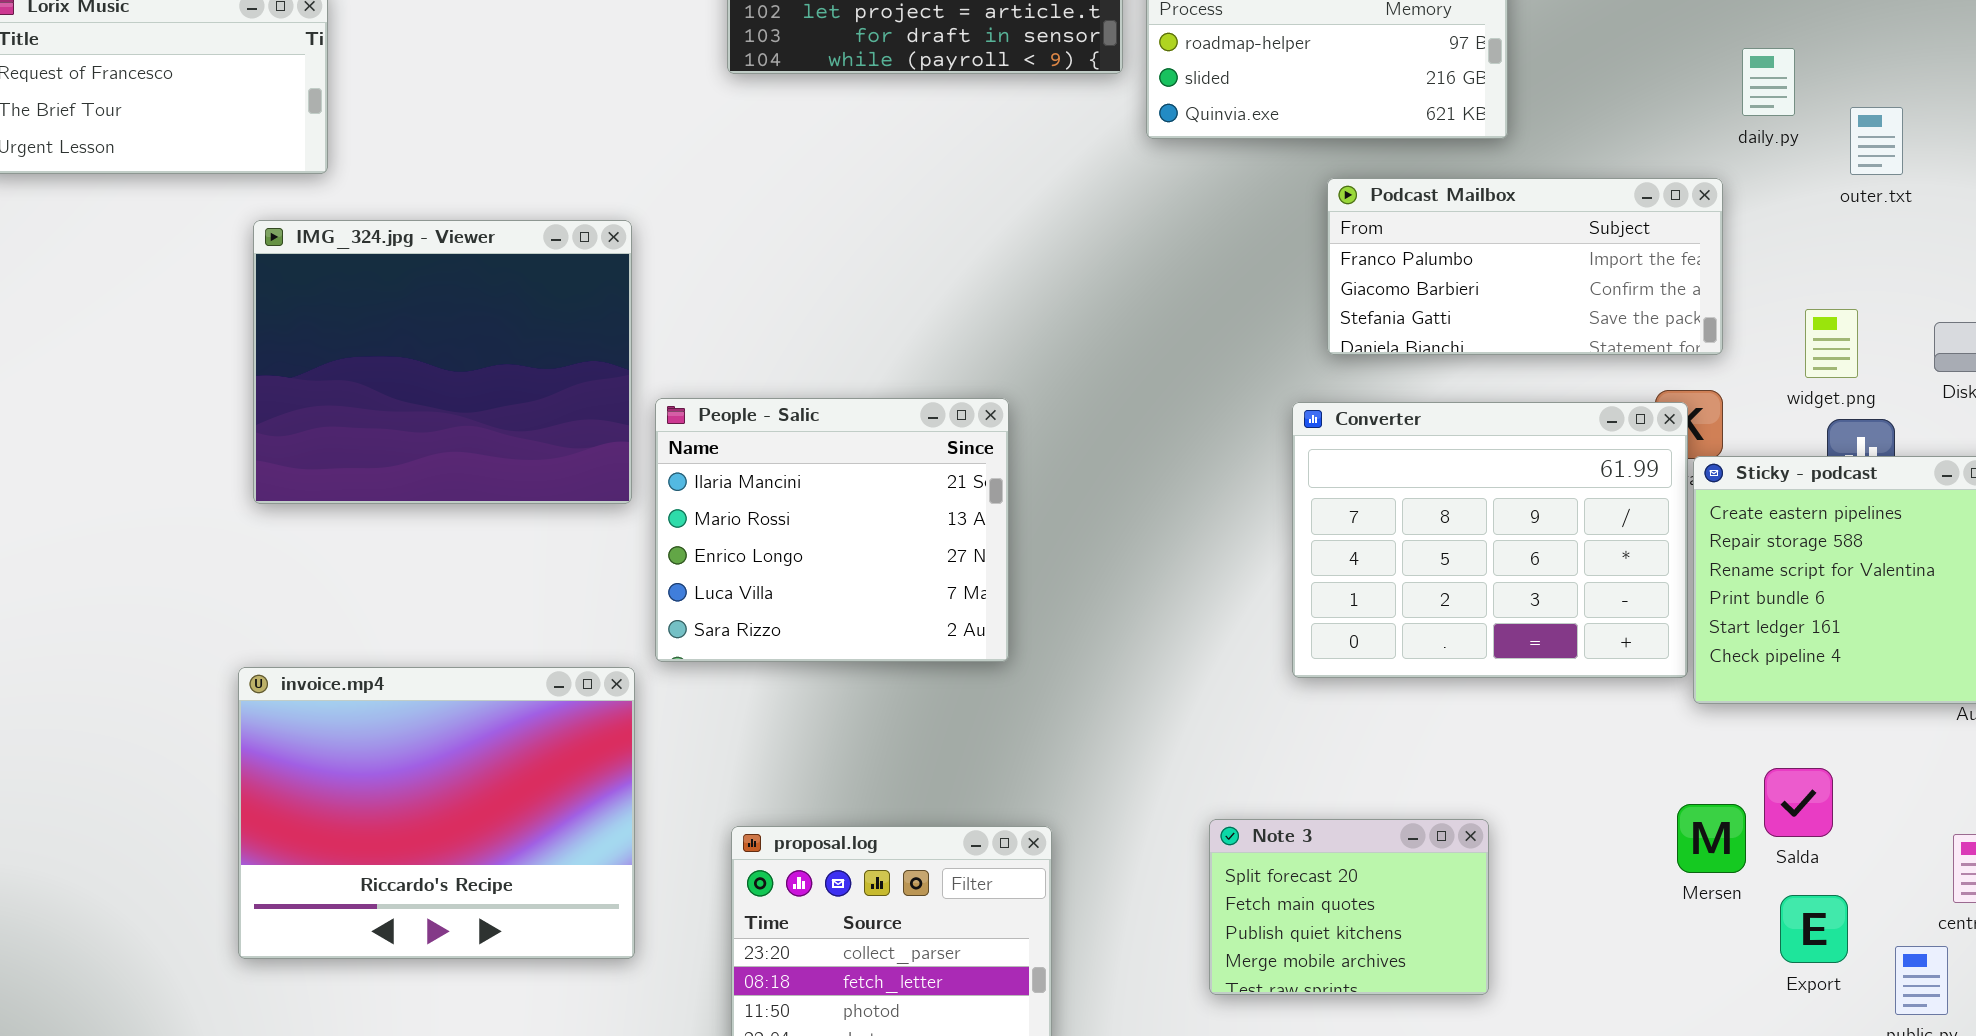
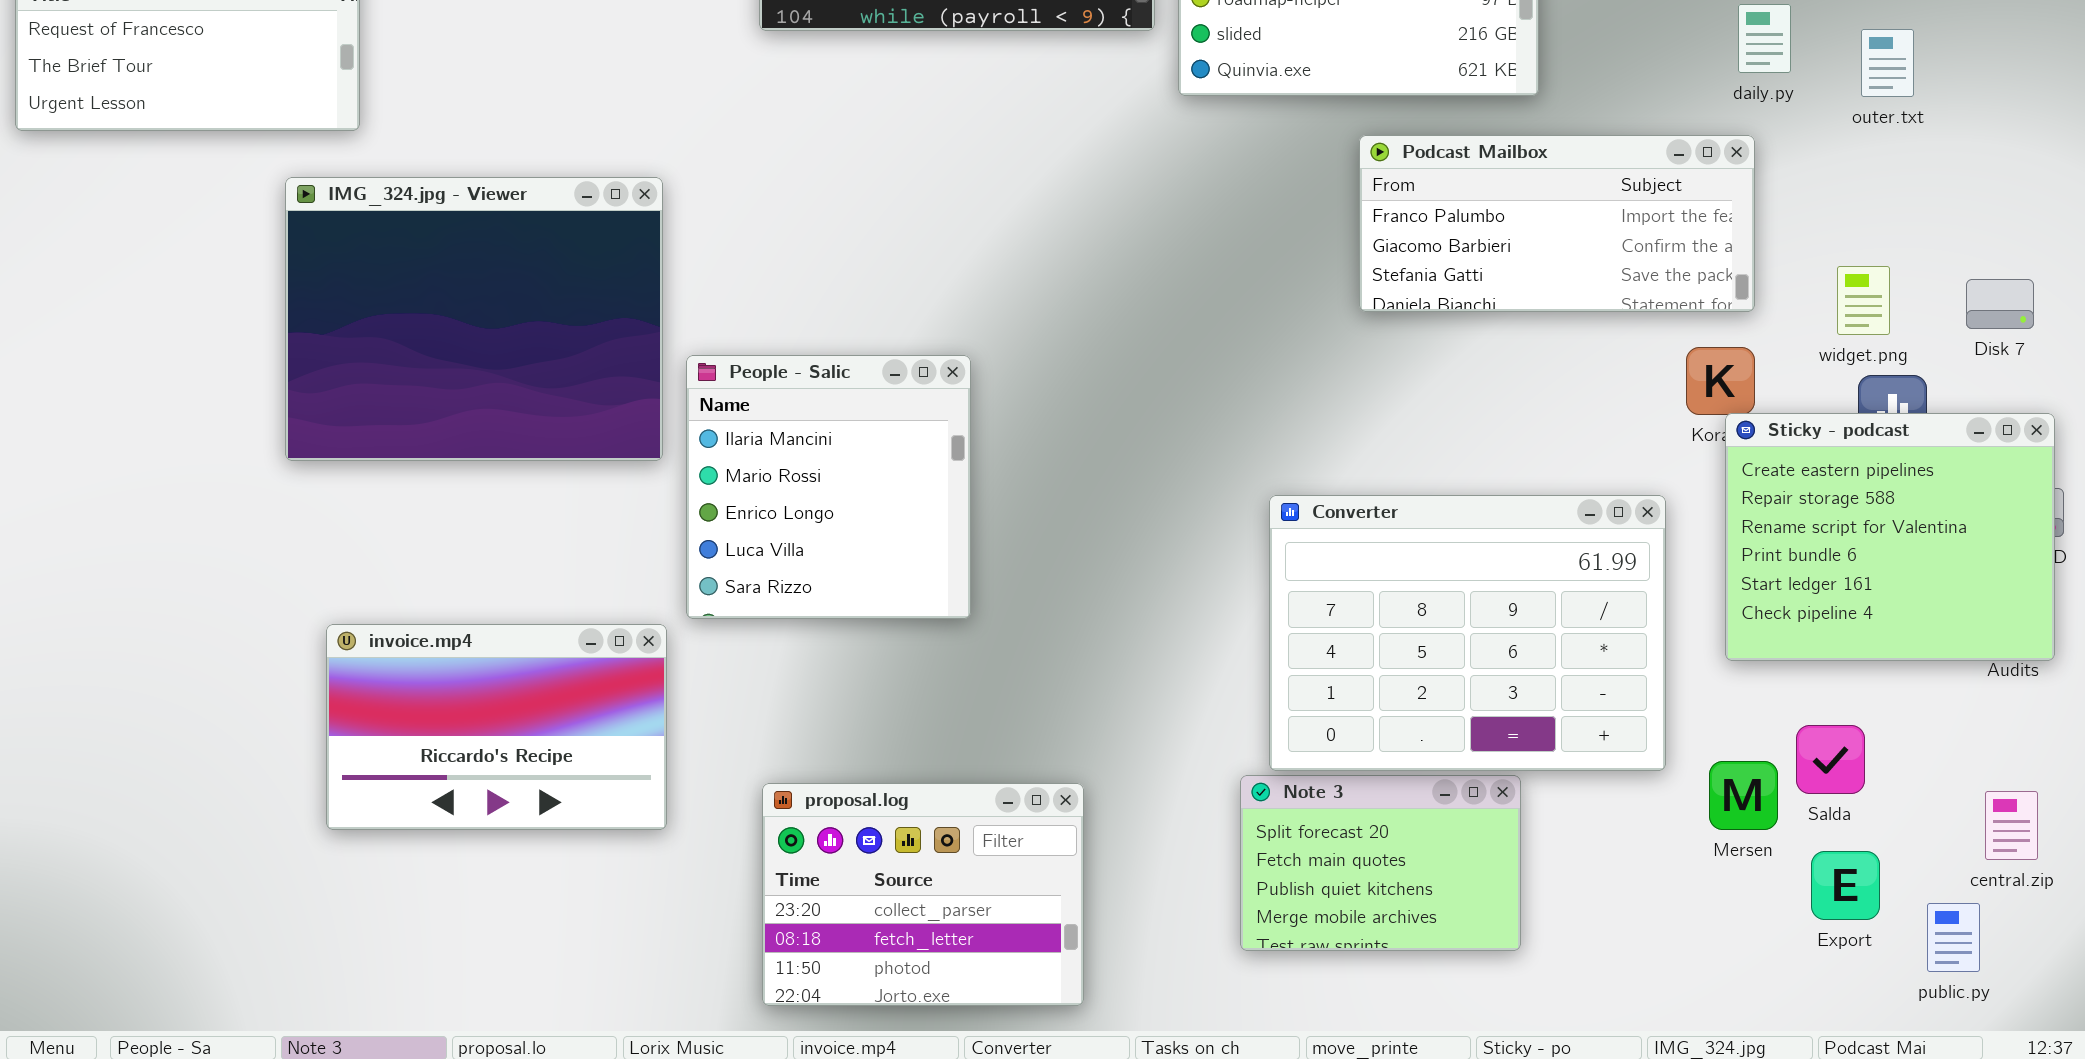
daily.py: [1742,48,1795,116] -> [1738,4,1791,73], moved
outer.txt: [1850,107,1903,175] -> [1861,29,1914,97], moved
People - Salic: [655,398,1009,662] -> [686,355,971,619], resized
Converter: [1292,402,1688,678] -> [1269,495,1666,771], moved
invoice.mp4: [238,667,635,959] -> [326,624,667,830], resized

